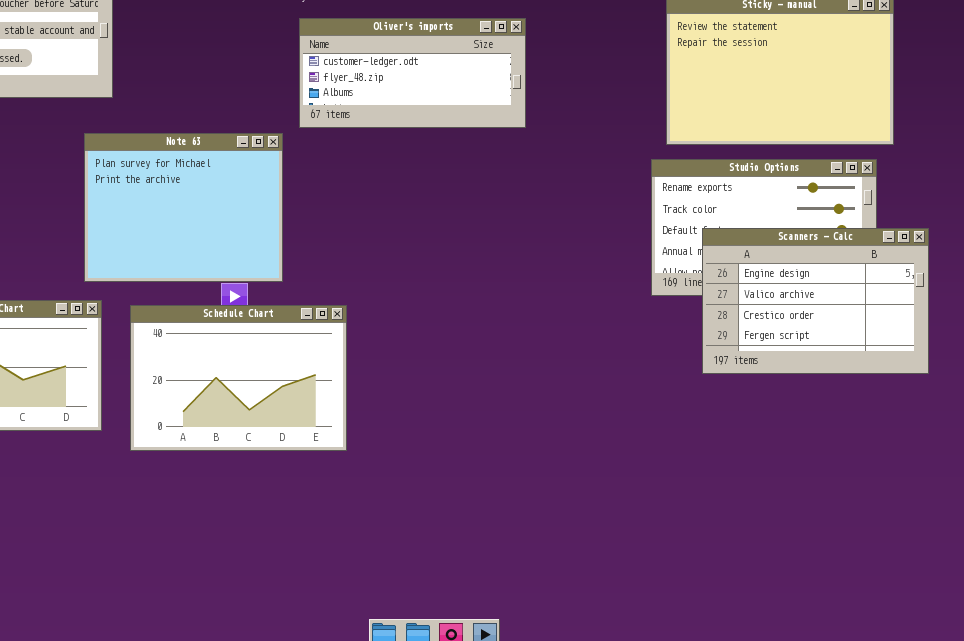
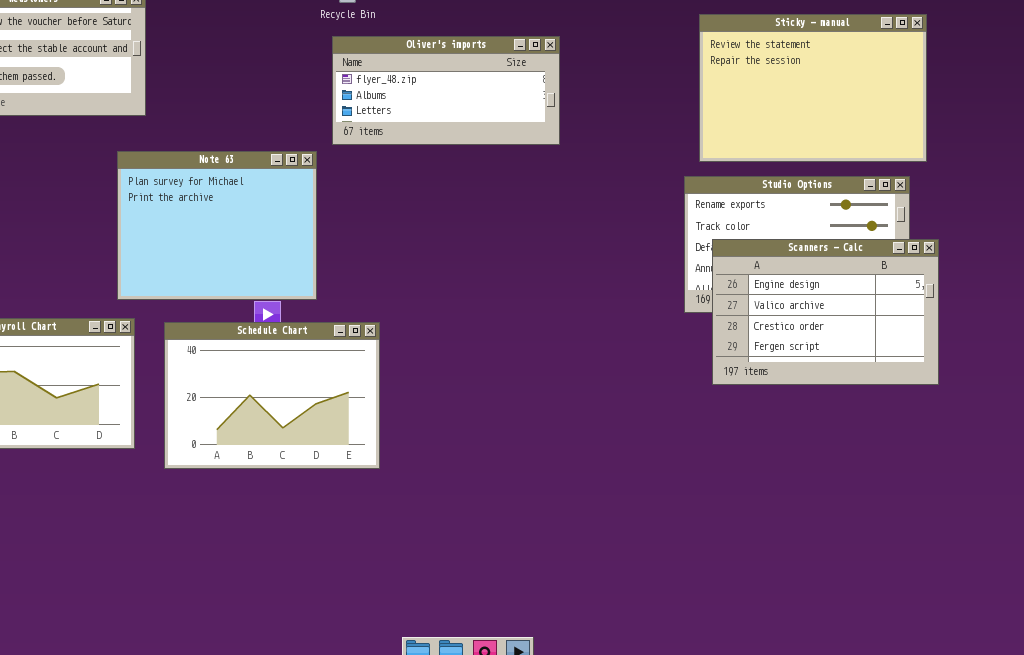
Oliver's imports: [299,18,526,128] -> [332,36,560,145], scrolled down 1 row
Scanners - Calc: [702,228,929,374] -> [712,239,939,385], moved

